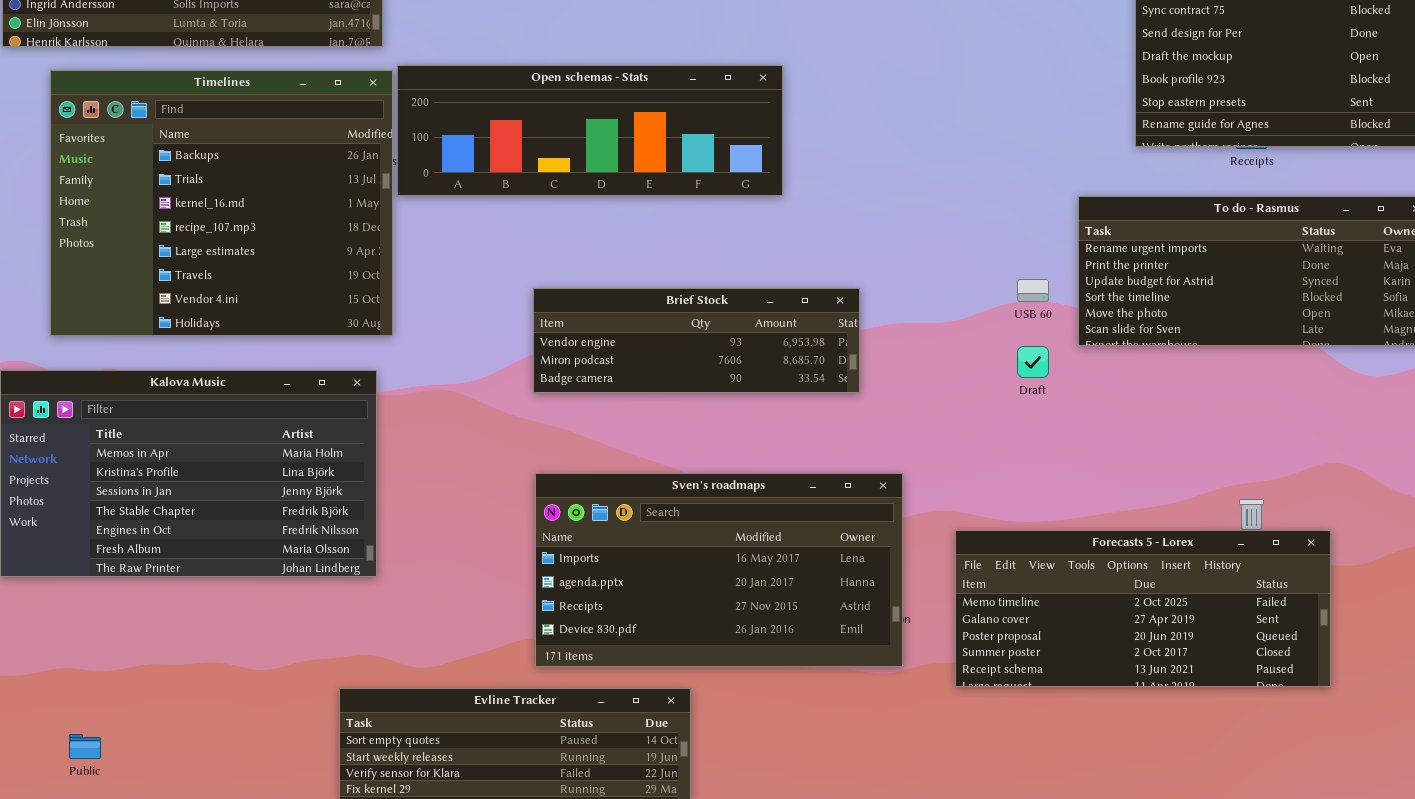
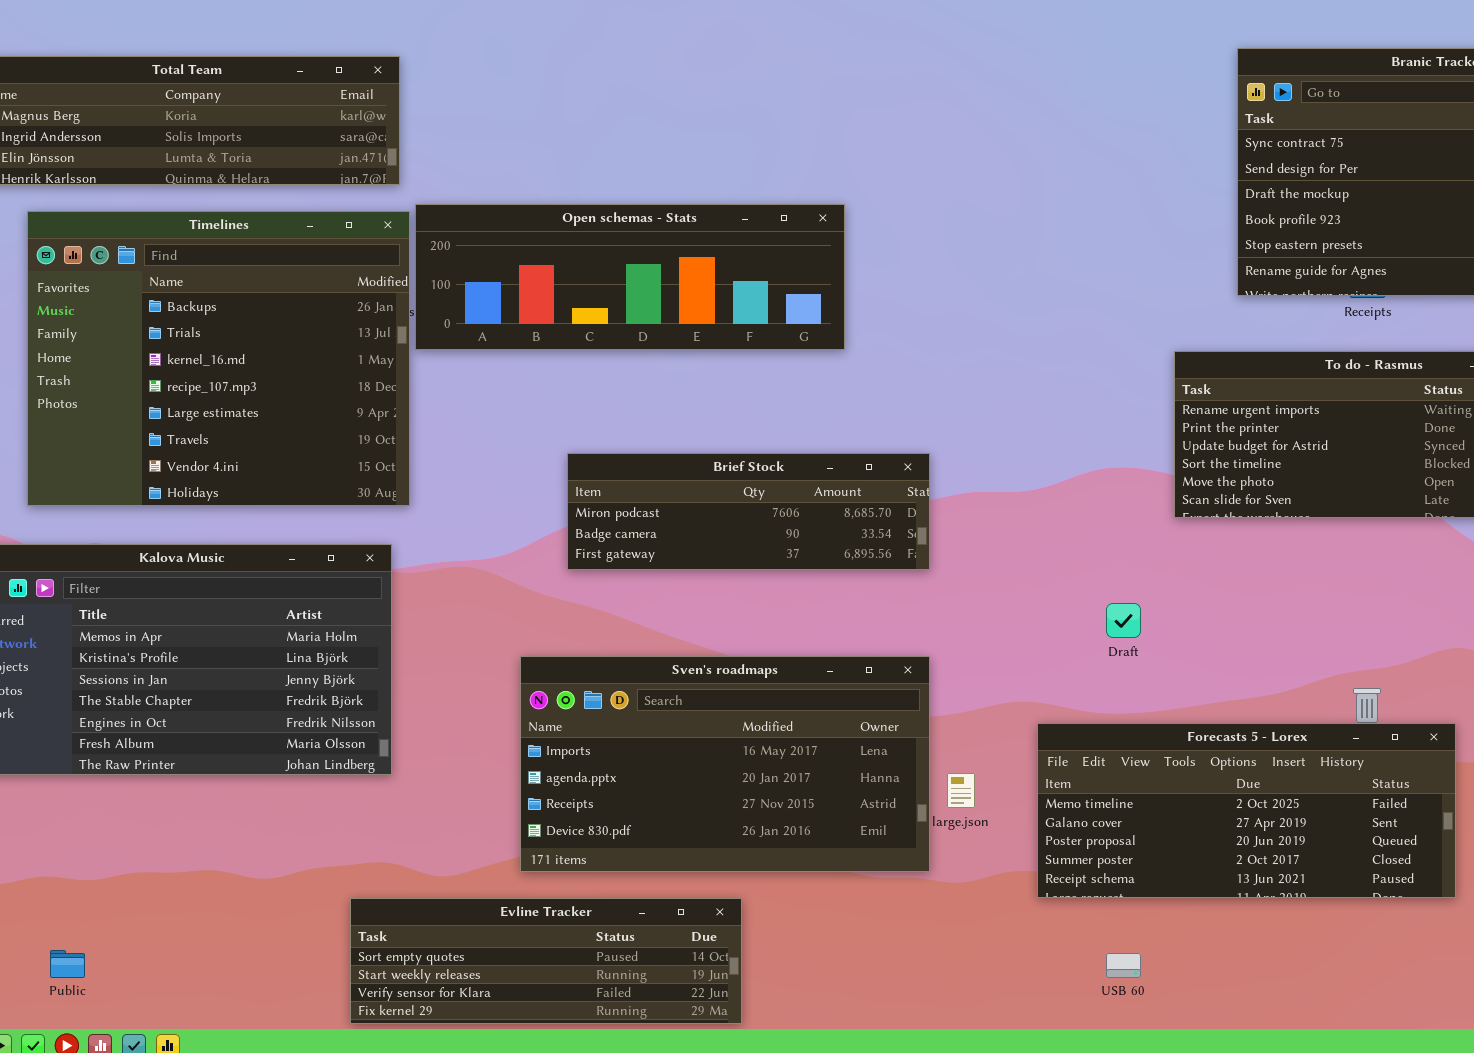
USB 60: [1017,279,1049,302] -> [1106,953,1141,978], moved
Brief Stock: [533,288,860,393] -> [567,453,930,570], scrolled down 1 row
Draft: [1017,346,1049,378] -> [1106,603,1141,638], moved
Sven's roadmaps: [535,473,903,667] -> [520,656,930,872], moved

